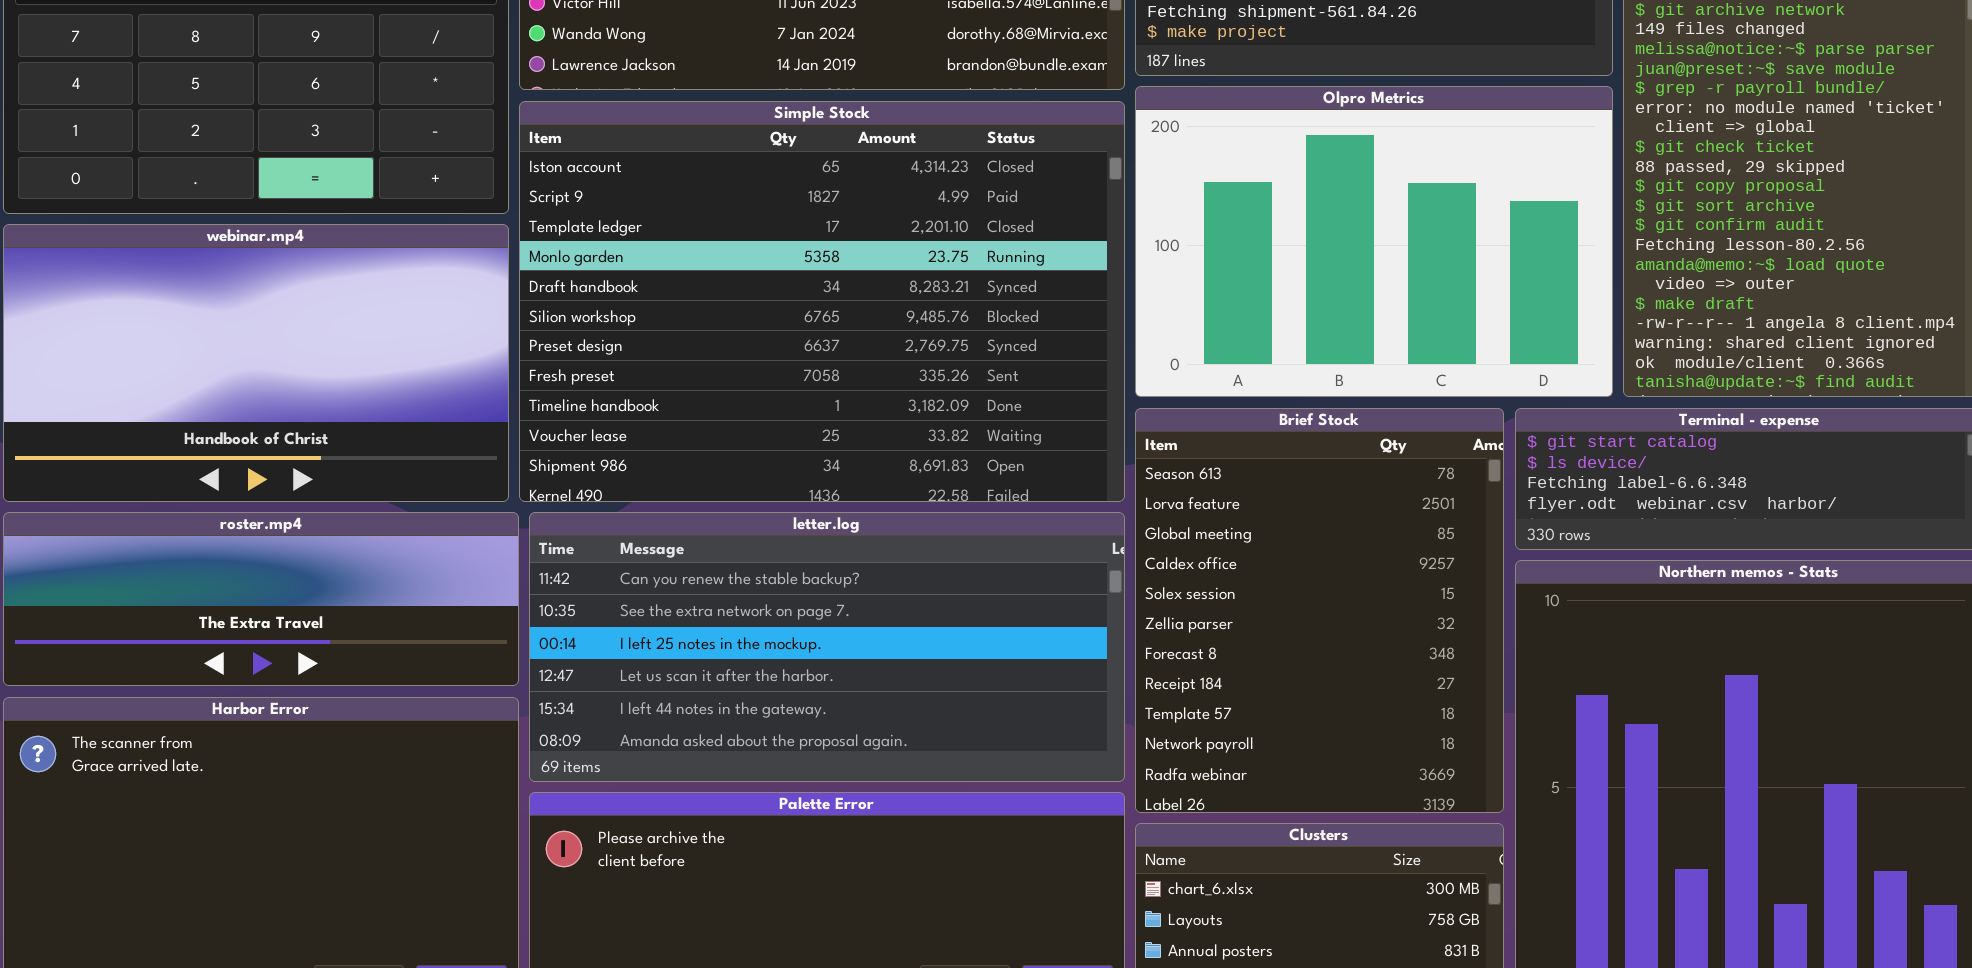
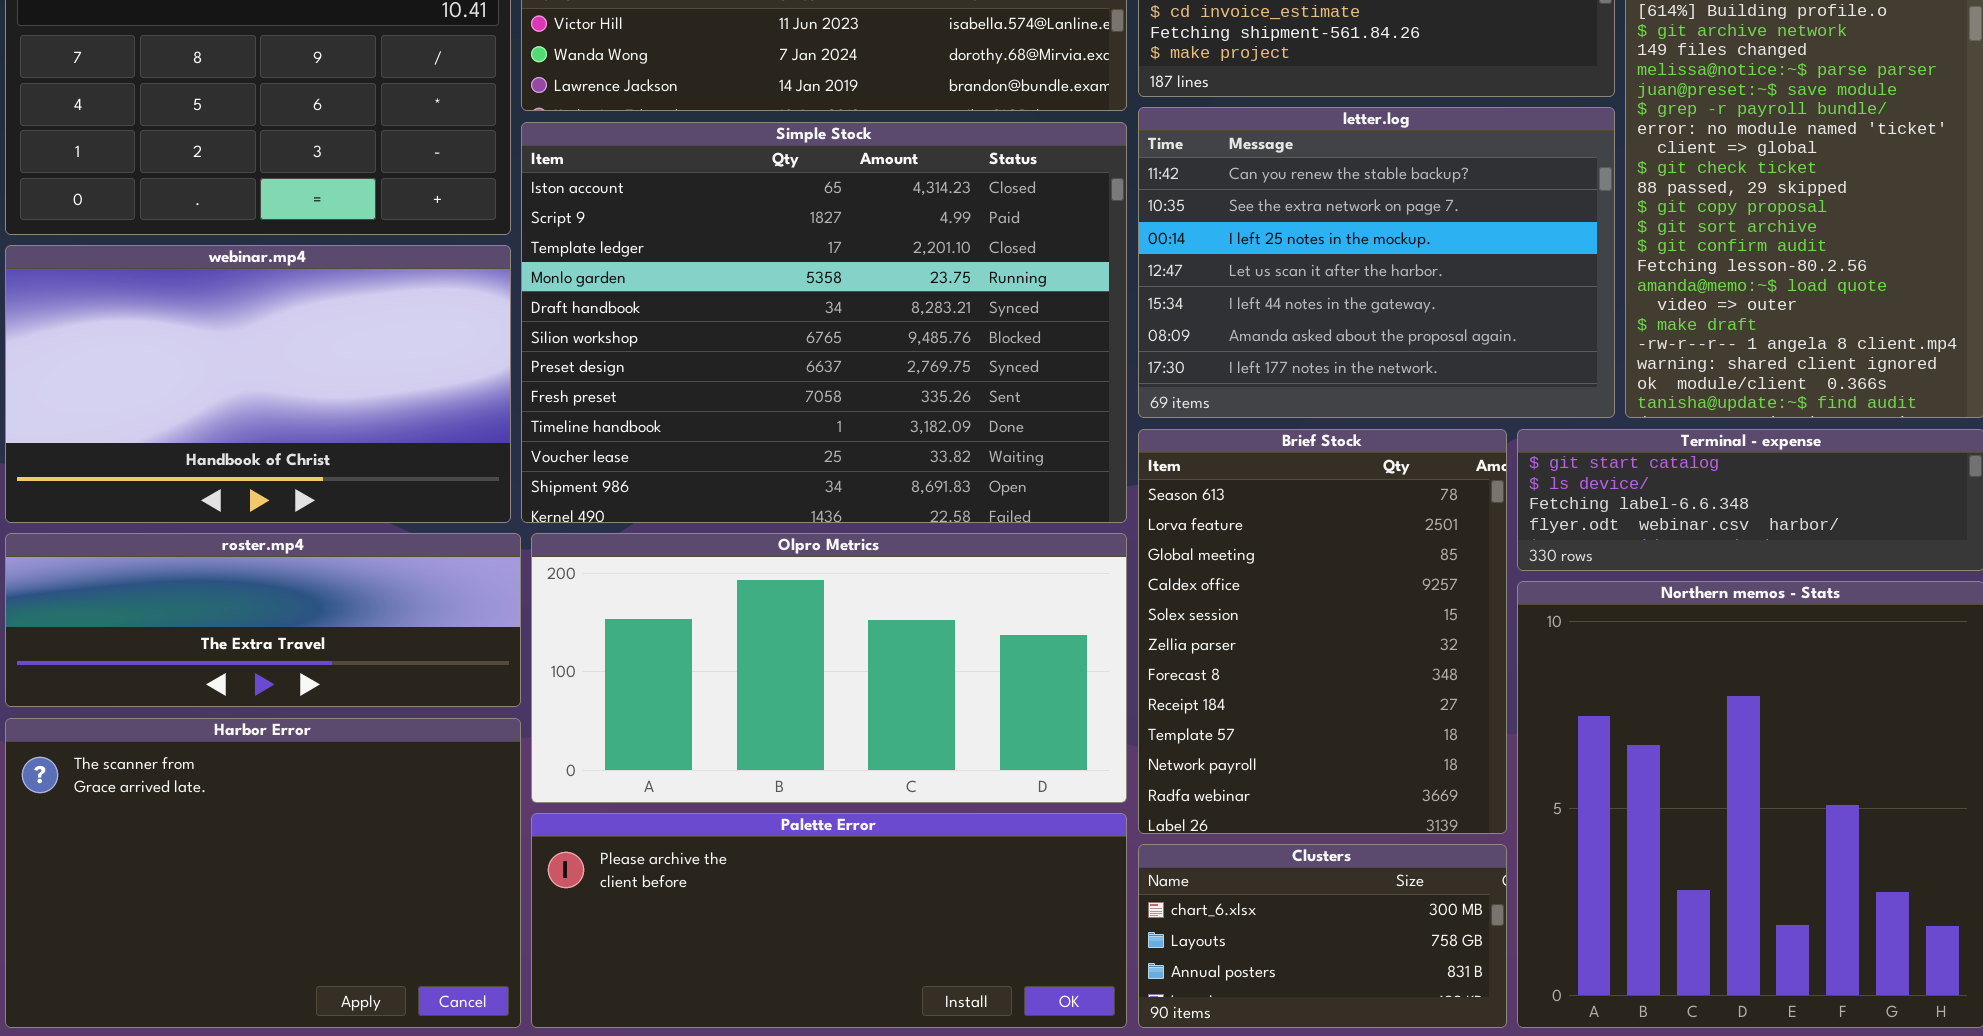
Olpro Metrics: [1135,86,1613,397] -> [531,533,1127,803], moved, resized
letter.log: [529,512,1125,782] -> [1138,107,1615,418], moved, resized

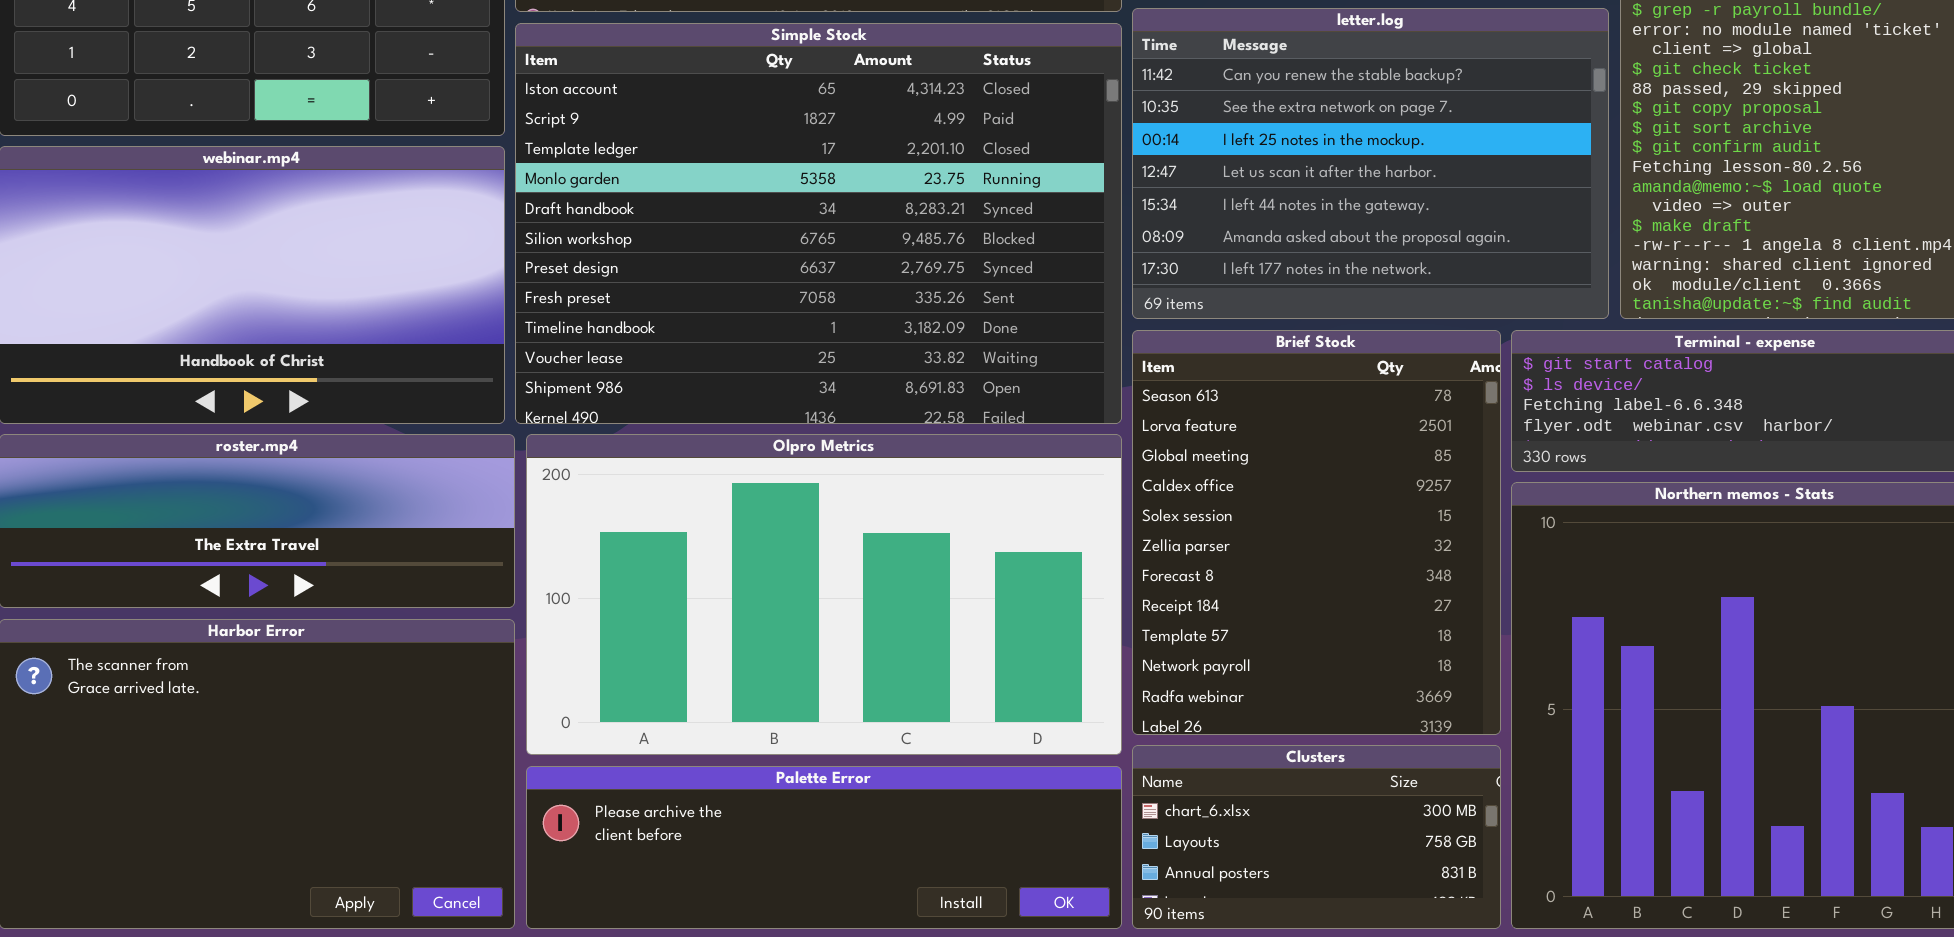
Olpro Metrics: [531,533,1127,803] -> [526,434,1122,755], resized
Palette Error: [531,813,1127,1028] -> [526,766,1122,929], resized

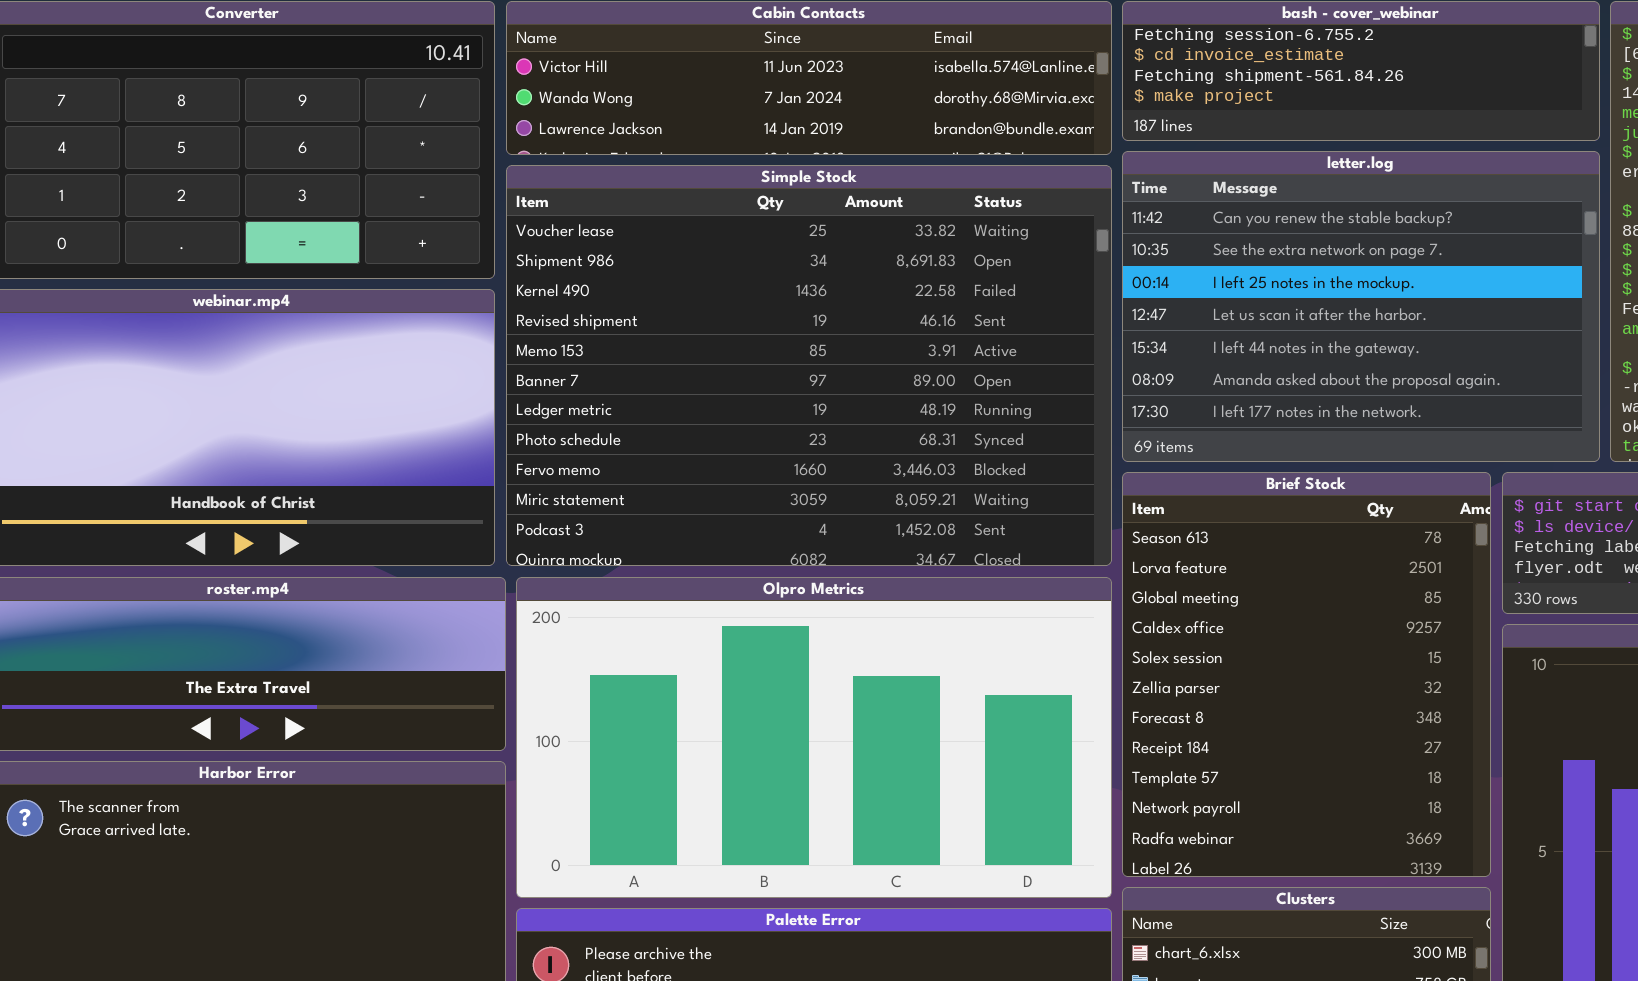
Simple Stock: [515,23,1122,424] -> [506,165,1112,566], scrolled down 9 rows

